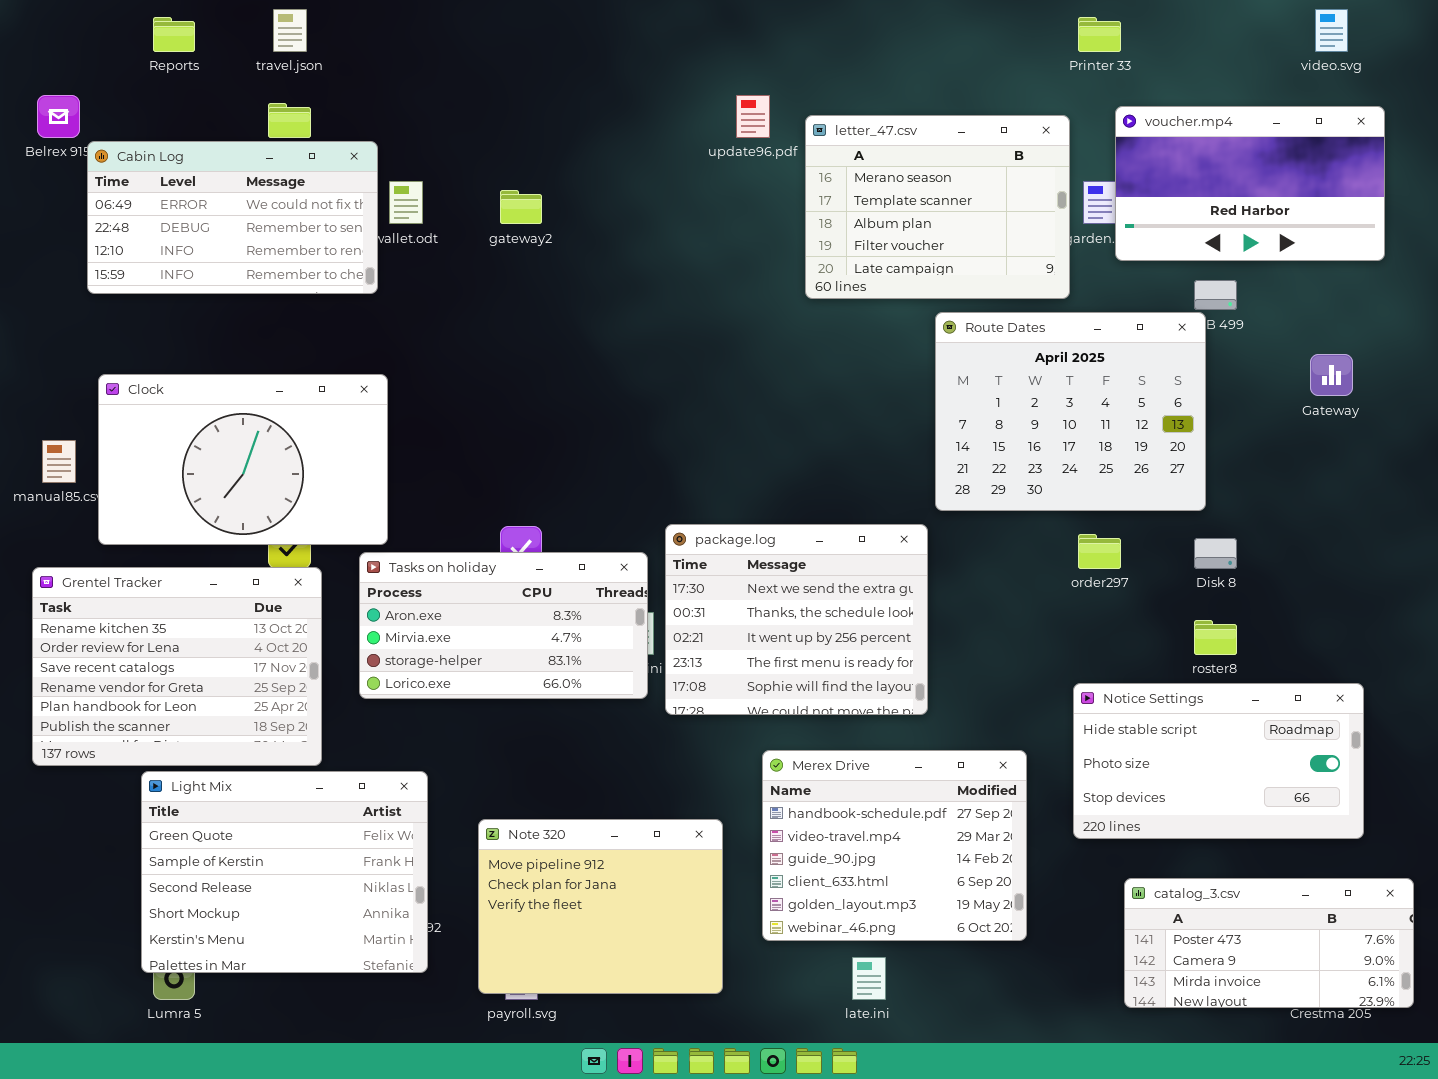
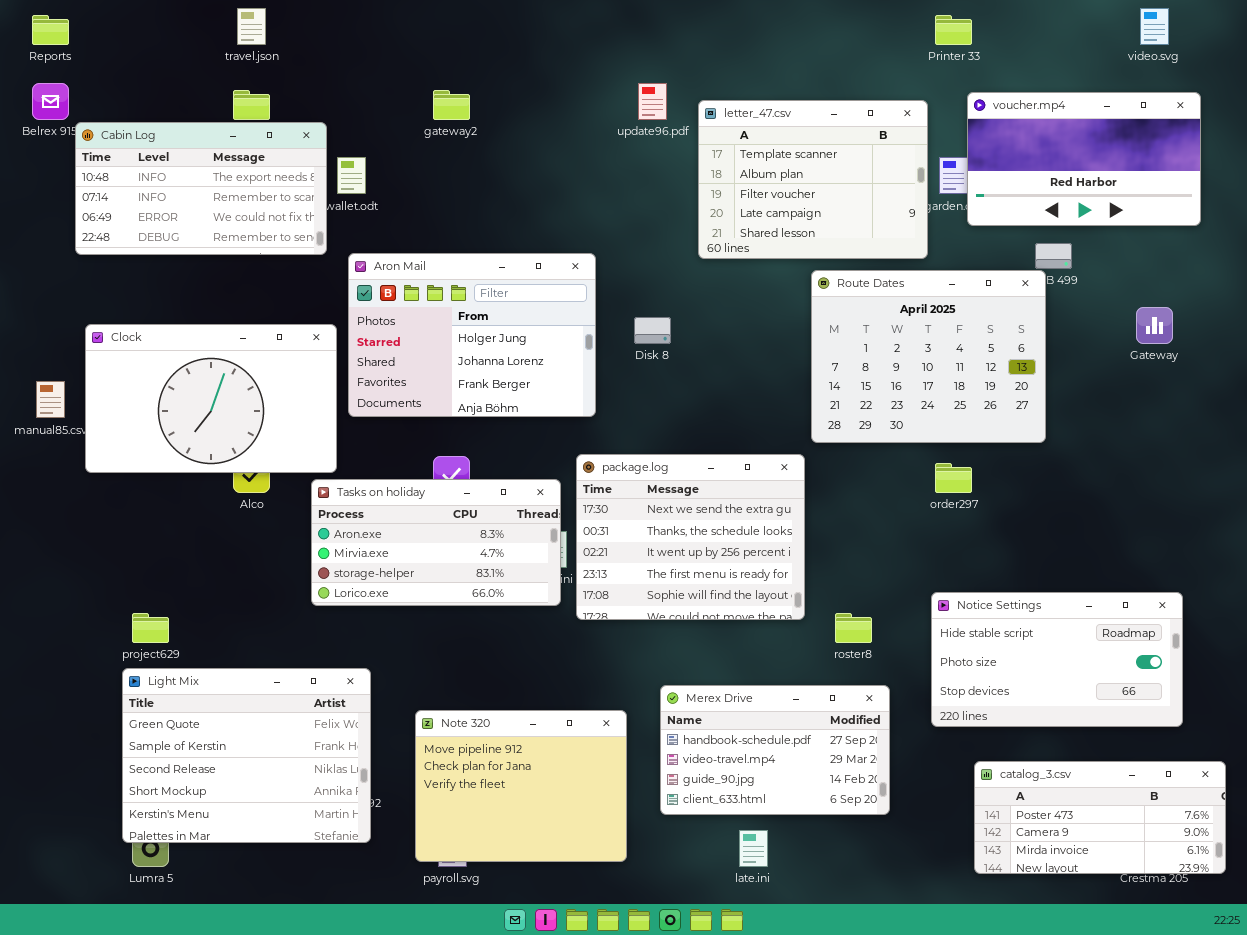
Reports: [153,17,195,52] -> [32,15,69,45], moved
letter_47.csv: [805,115,1070,299] -> [698,100,928,259], scrolled down 1 row
Cabin Log: [87,141,378,294] -> [75,122,327,255], scrolled up 2 rows
gateway2: [500,190,542,224] -> [433,90,470,120], moved
Aron Mail: none -> [348,253,596,417], opened
Disk 8: [1194,538,1237,569] -> [634,317,671,344], moved
Grentel Tracker: [32,567,322,766] -> none, closed
roster8: [1194,620,1237,655] -> [835,613,872,643], moved
Merex Drive: [762,750,1027,941] -> [660,685,890,815], resized

